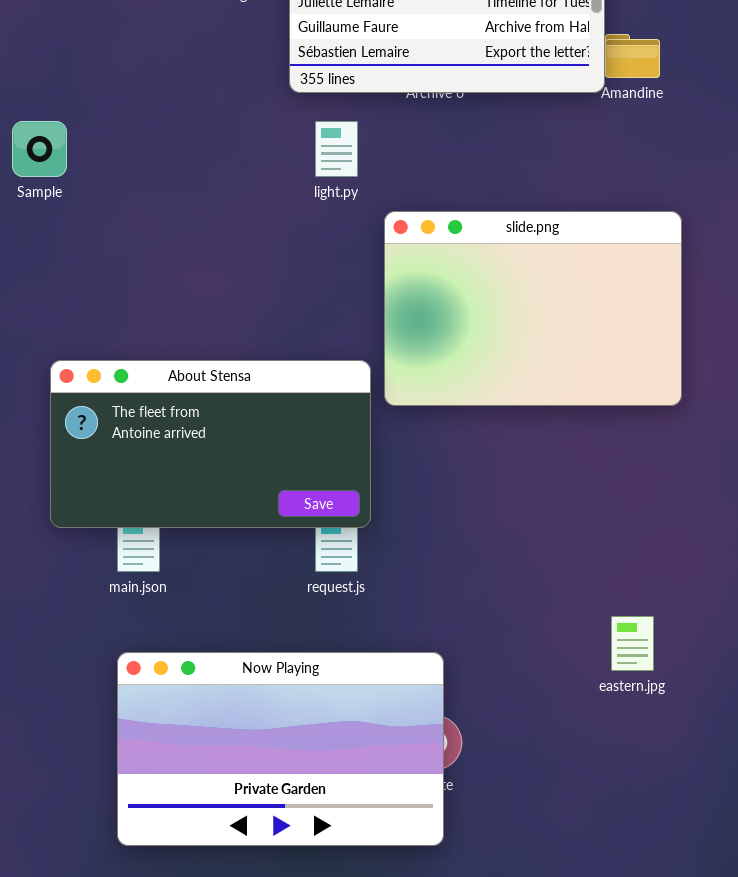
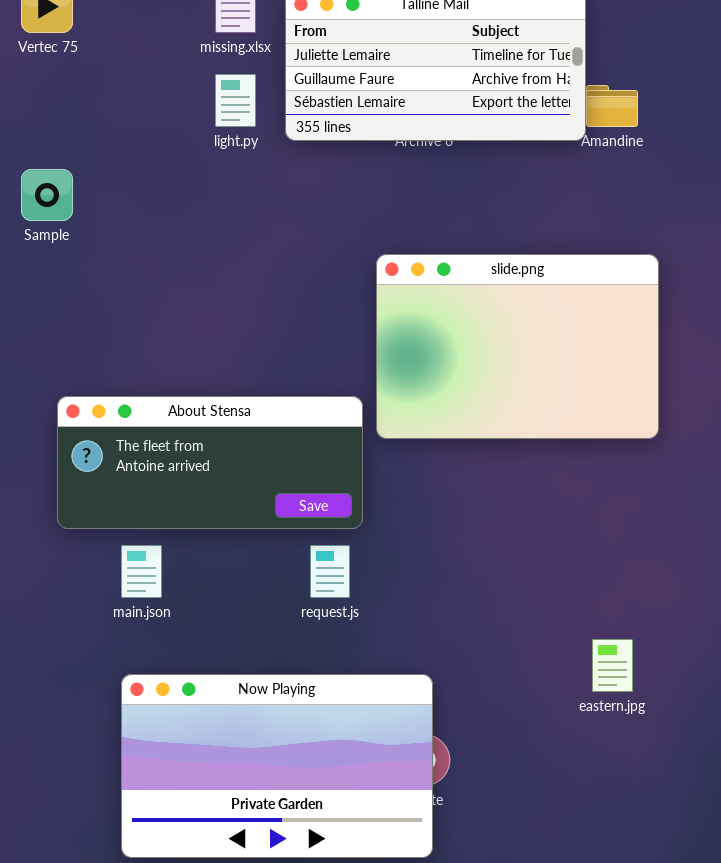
light.py: [315,121,358,177] -> [215,74,256,127], moved
About Stensa: [50,360,371,528] -> [57,396,363,529], resized

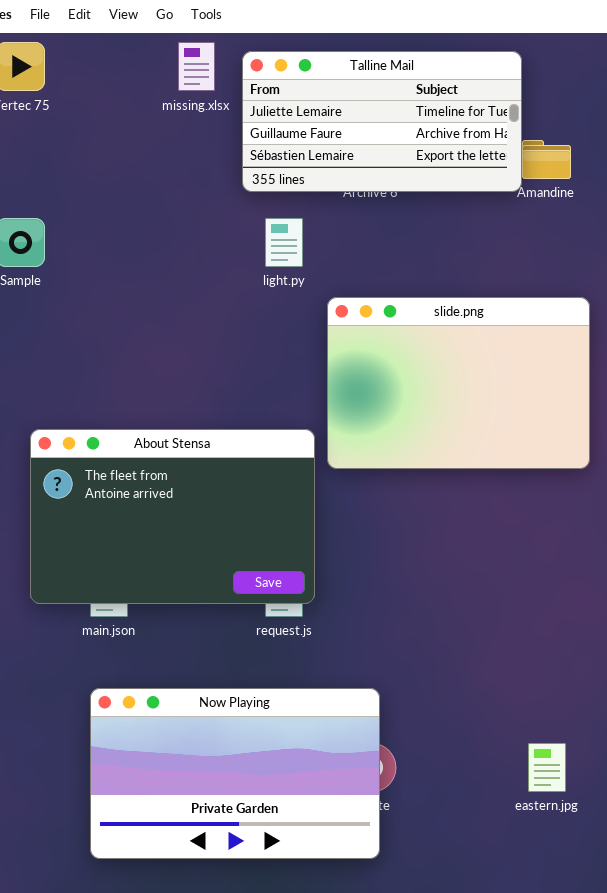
light.py: [215,74,256,127] -> [265,218,303,267], moved
About Stensa: [57,396,363,529] -> [30,429,315,604], resized
eastern.jpg: [592,639,633,692] -> [528,743,566,792], moved

